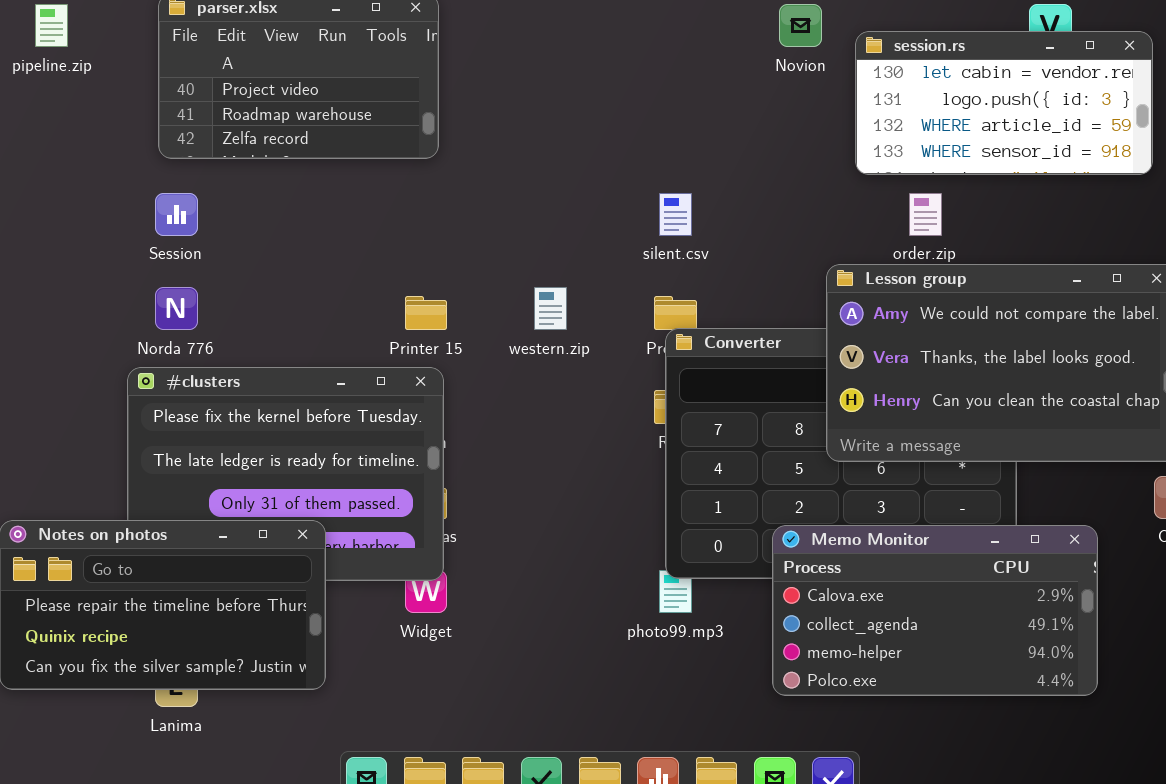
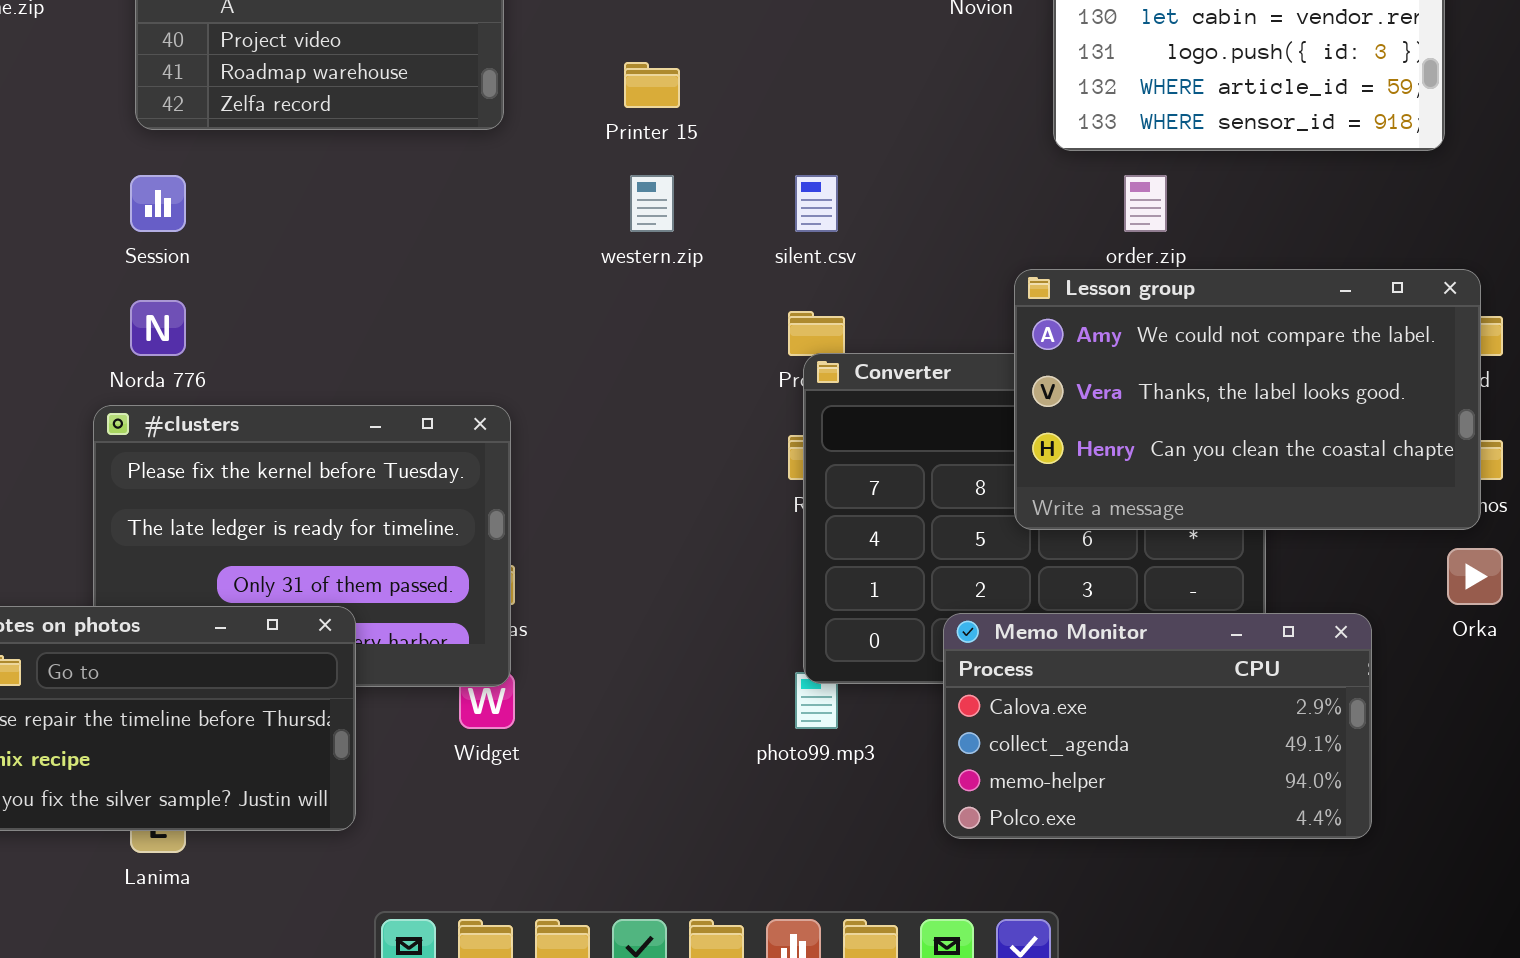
western.zip: [534,287,567,330] -> [630,175,674,232], moved
Printer 15: [405,296,447,330] -> [624,62,680,108], moved

